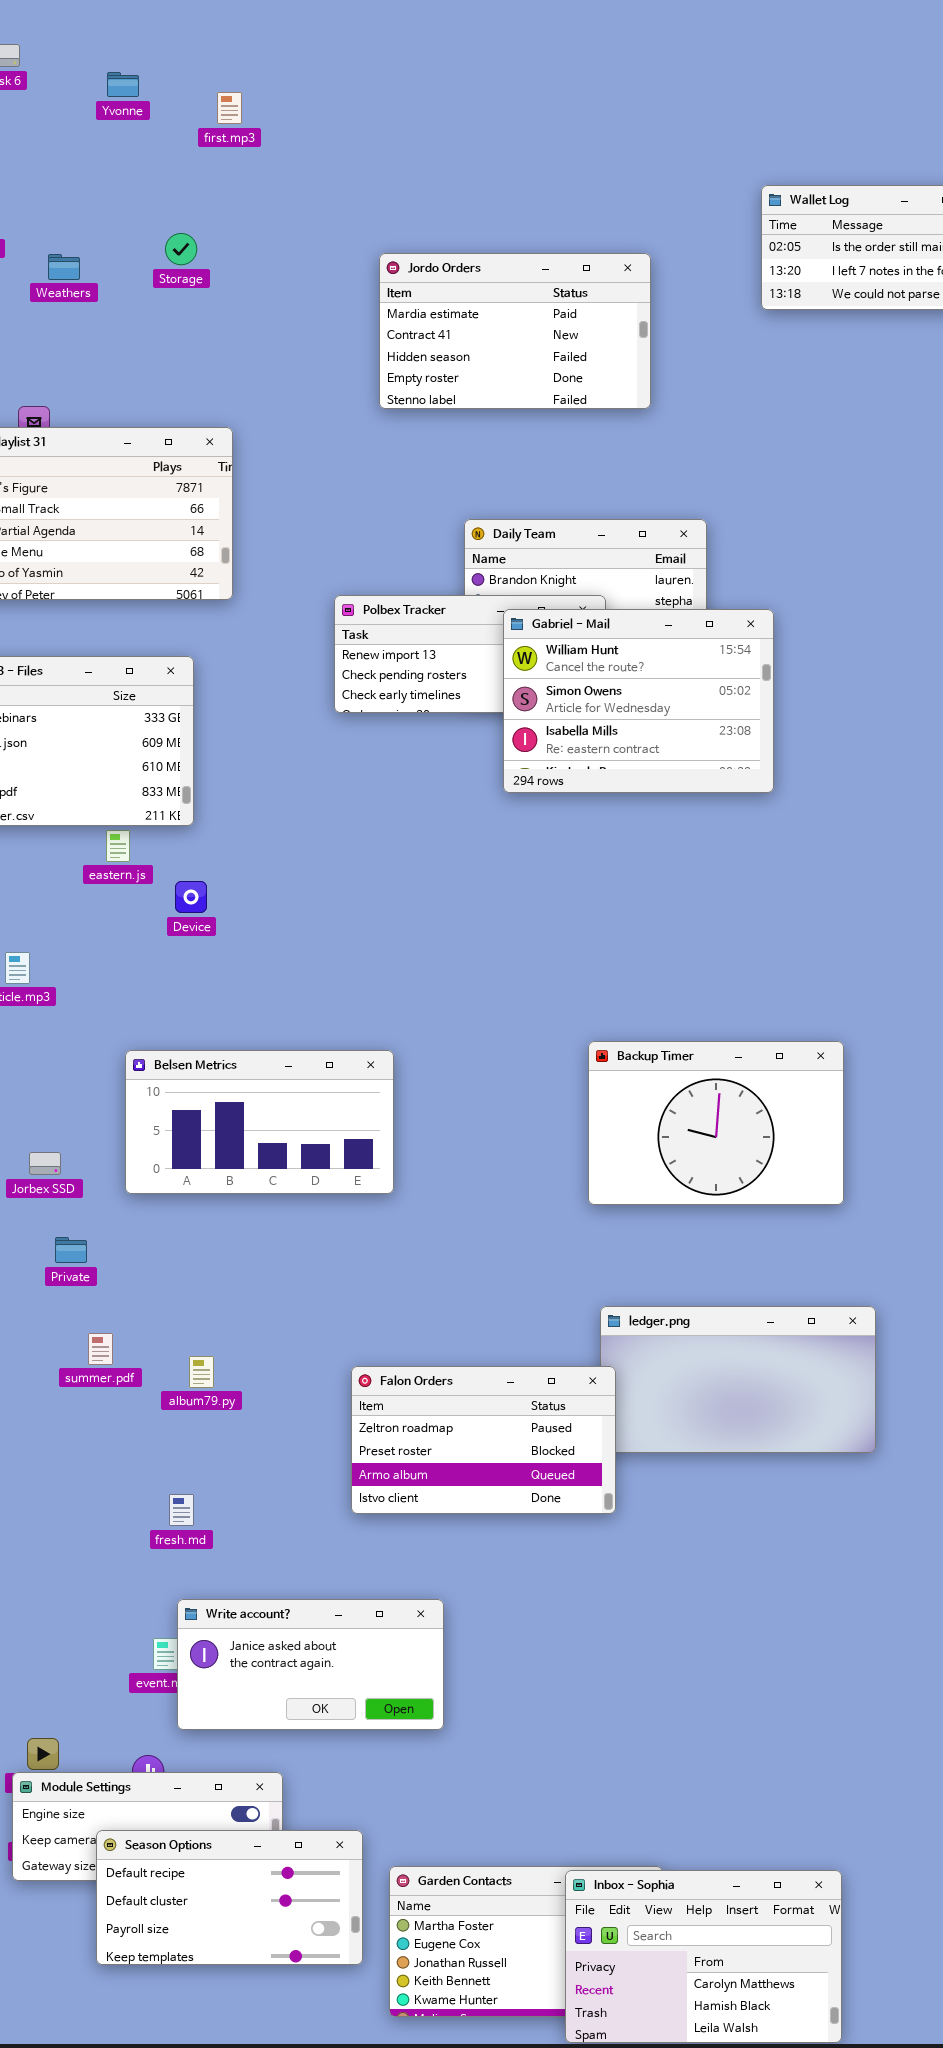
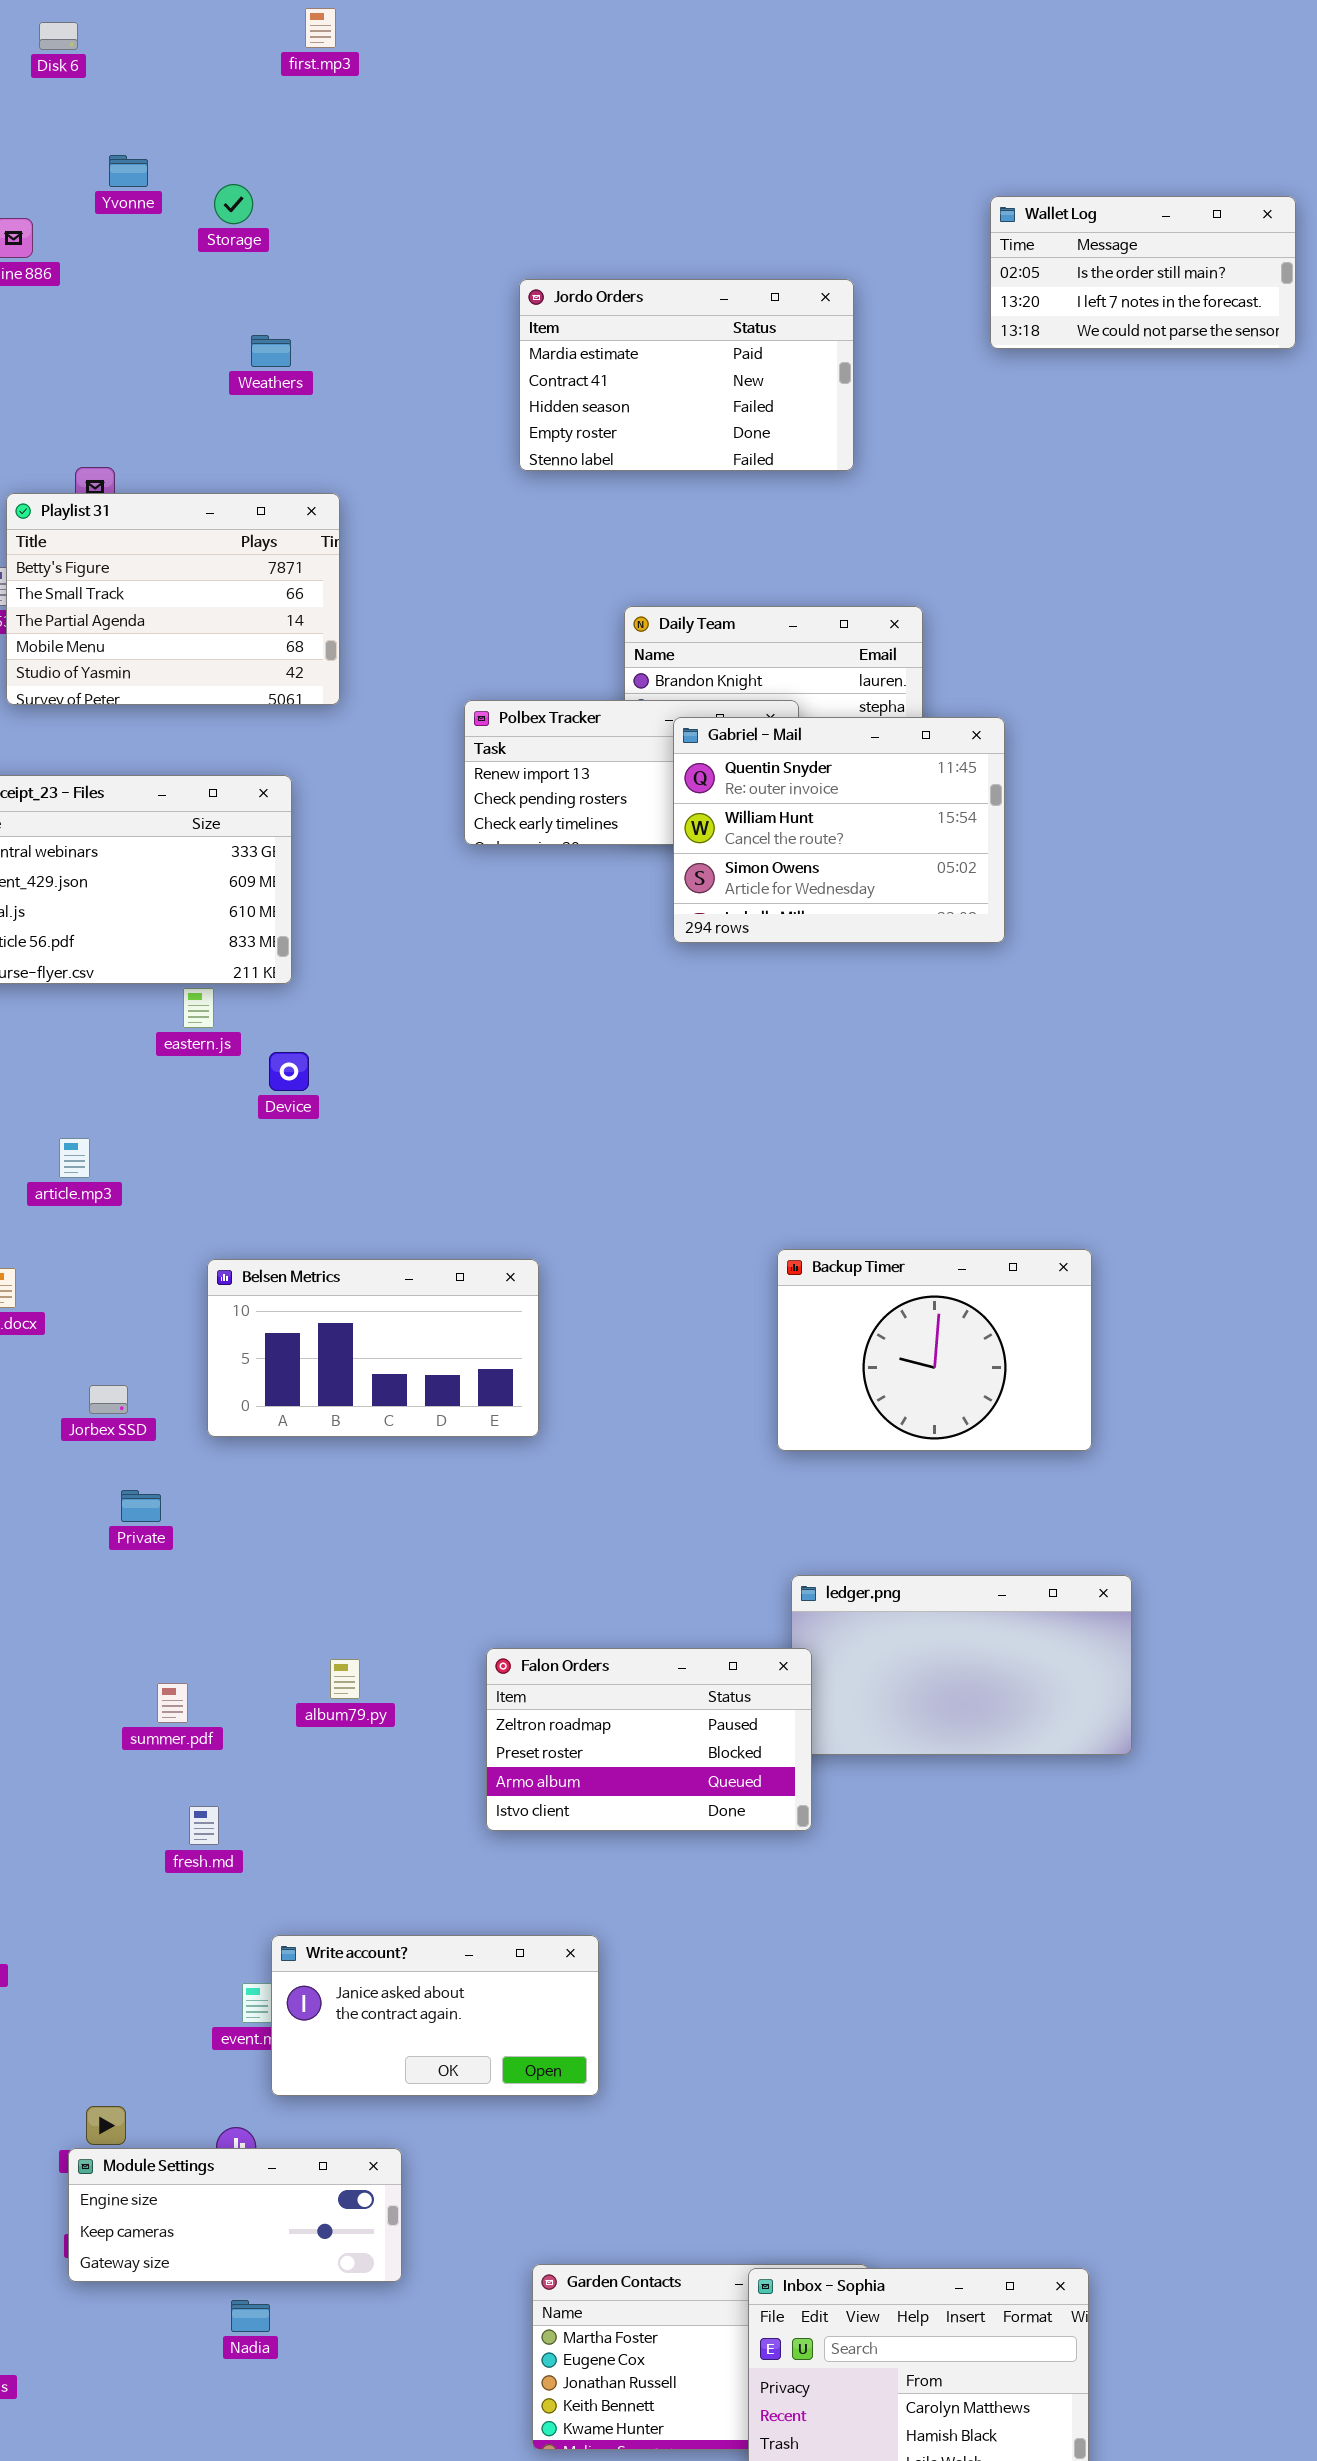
Yvonne: [107,72,139,97] -> [109,155,148,187], moved
first.mp3: [217,92,242,124] -> [305,8,336,48], moved
Storage: [165,233,197,265] -> [214,184,253,224], moved
Weathers: [48,254,80,280] -> [251,335,291,367], moved
Gabriel - Mail: [503,609,774,793] -> [673,717,1005,943], scrolled up 1 row
summer.pdf: [88,1333,113,1365] -> [157,1683,188,1723], moved
album79.py: [189,1356,214,1388] -> [330,1659,360,1699], moved
fresh.md: [169,1494,194,1526] -> [189,1806,219,1845], moved
Season Options: [96,1830,363,1965] -> none, closed

